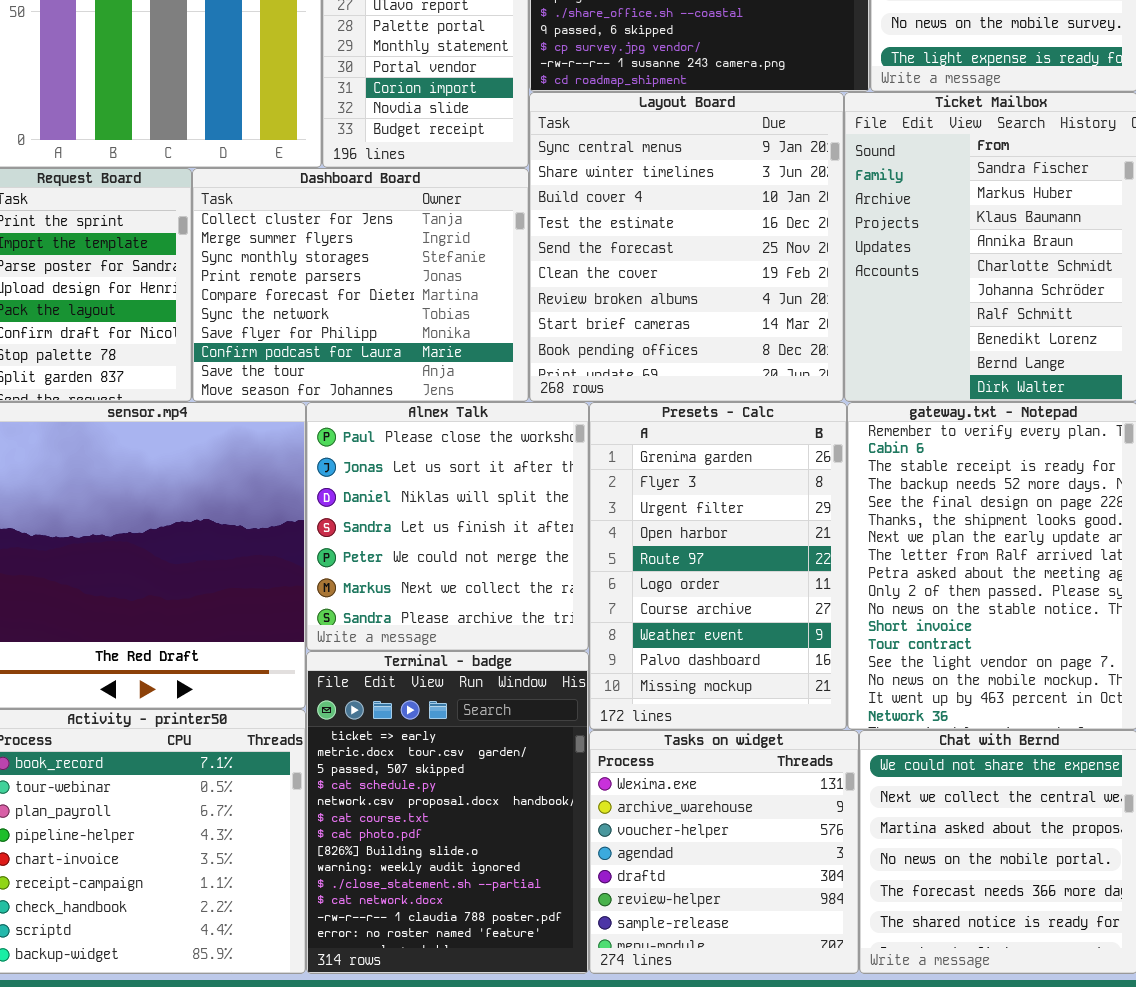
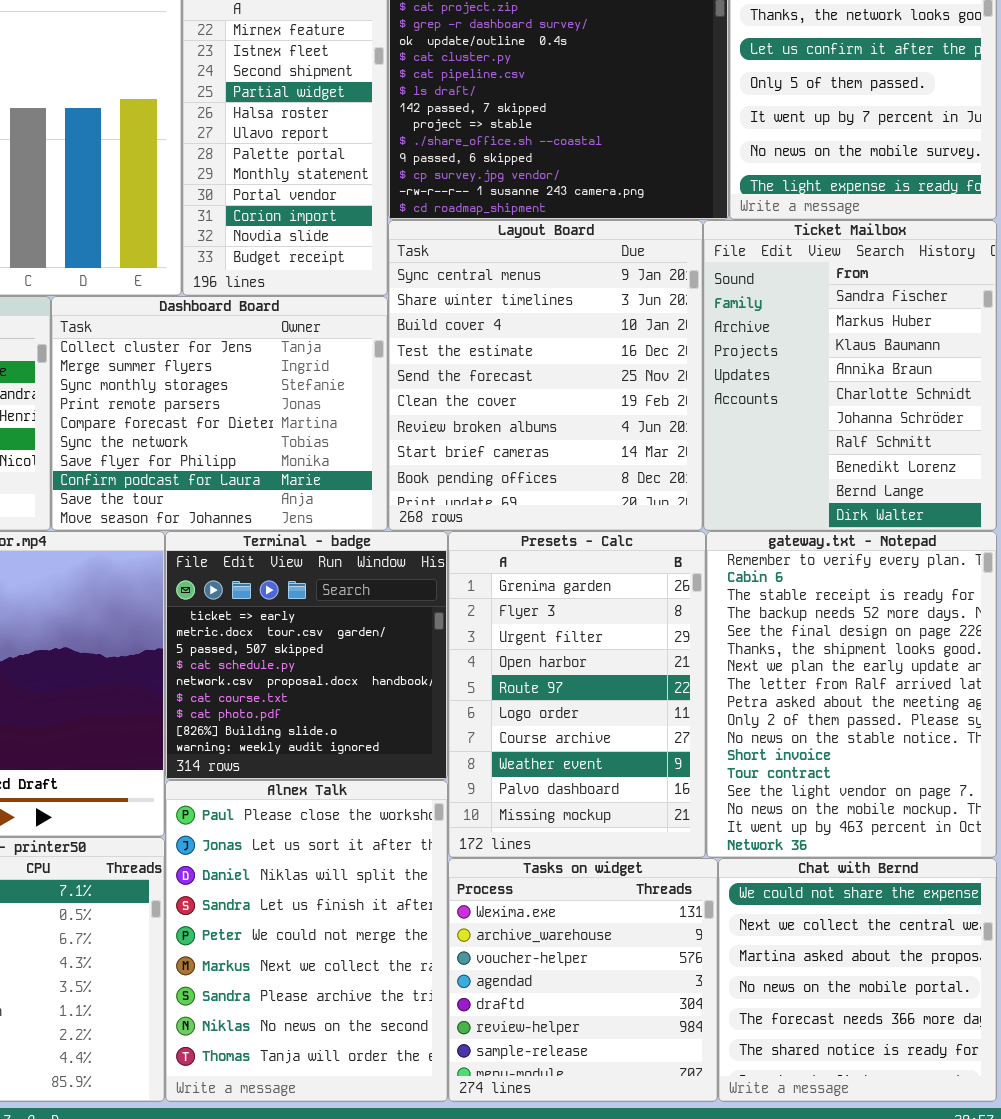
Alnex Talk: [306,402,589,651] -> [165,780,448,1102], moved, resized
Terminal - badge: [306,651,589,974] -> [165,531,448,780], moved, resized

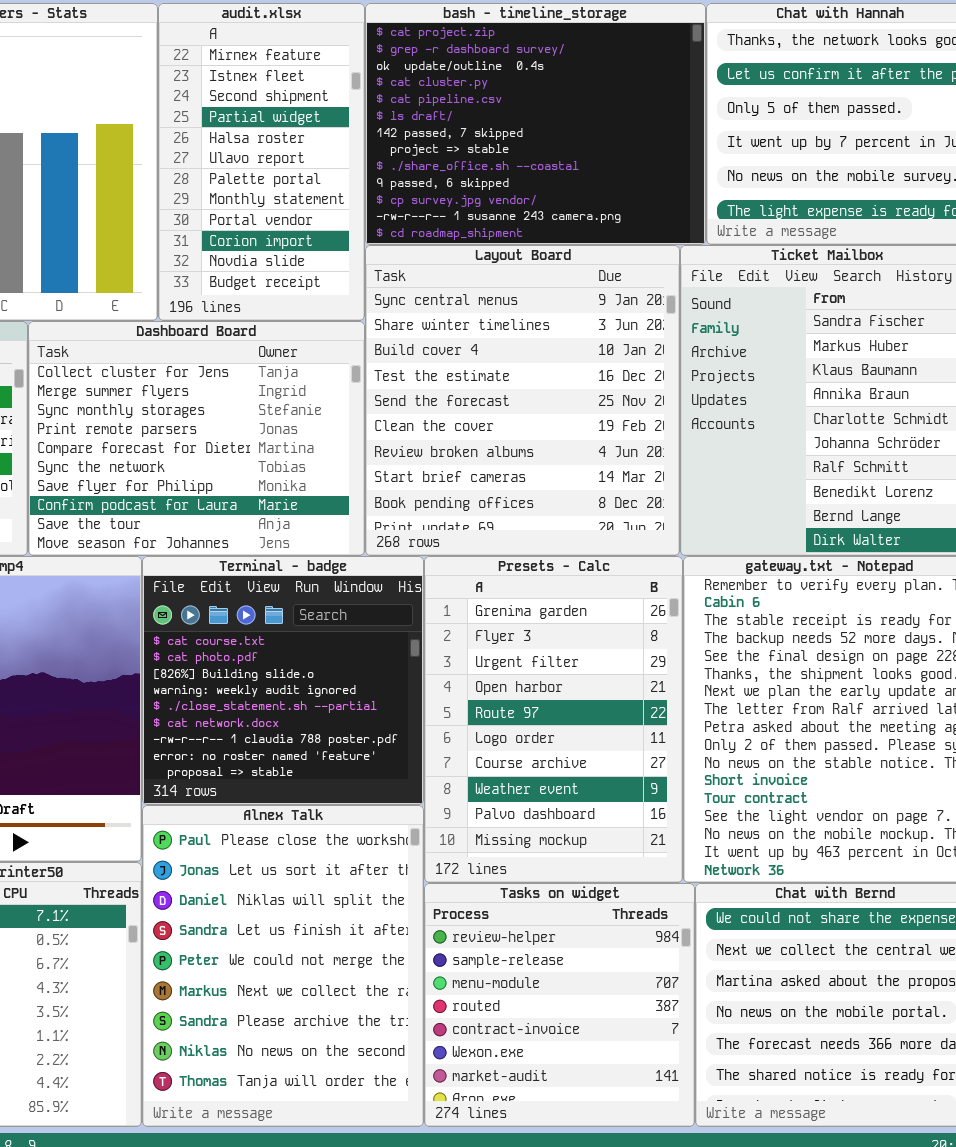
Terminal - badge: [165,531,448,780] -> [142,556,424,805], scrolled down 5 rows
Tasks on widget: [448,858,718,1102] -> [424,883,695,1127], scrolled down 5 rows

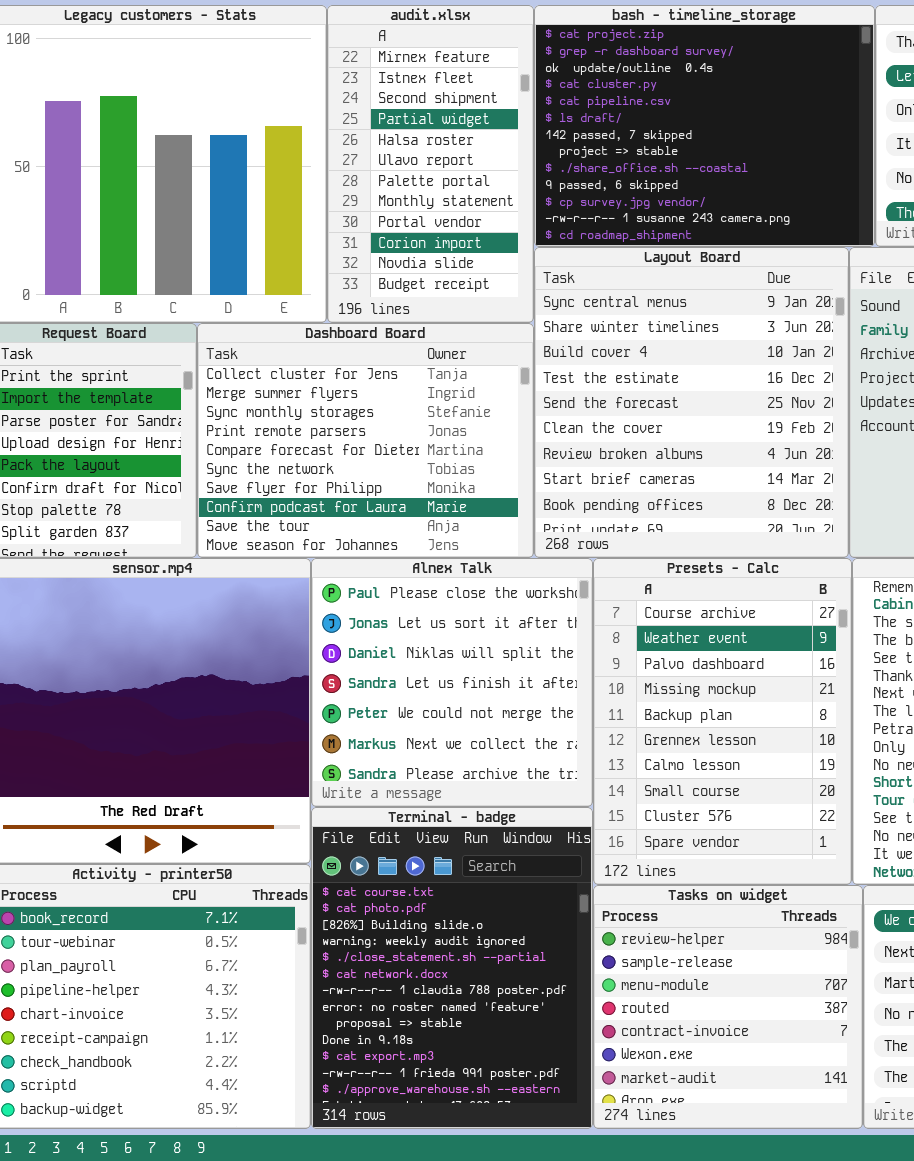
Terminal - badge: [142,556,424,805] -> [311,807,593,1129], moved, resized
Presets - Calc: [424,556,683,883] -> [593,558,852,885], scrolled down 6 rows
Alnex Talk: [142,805,424,1127] -> [311,558,593,807], moved, resized

